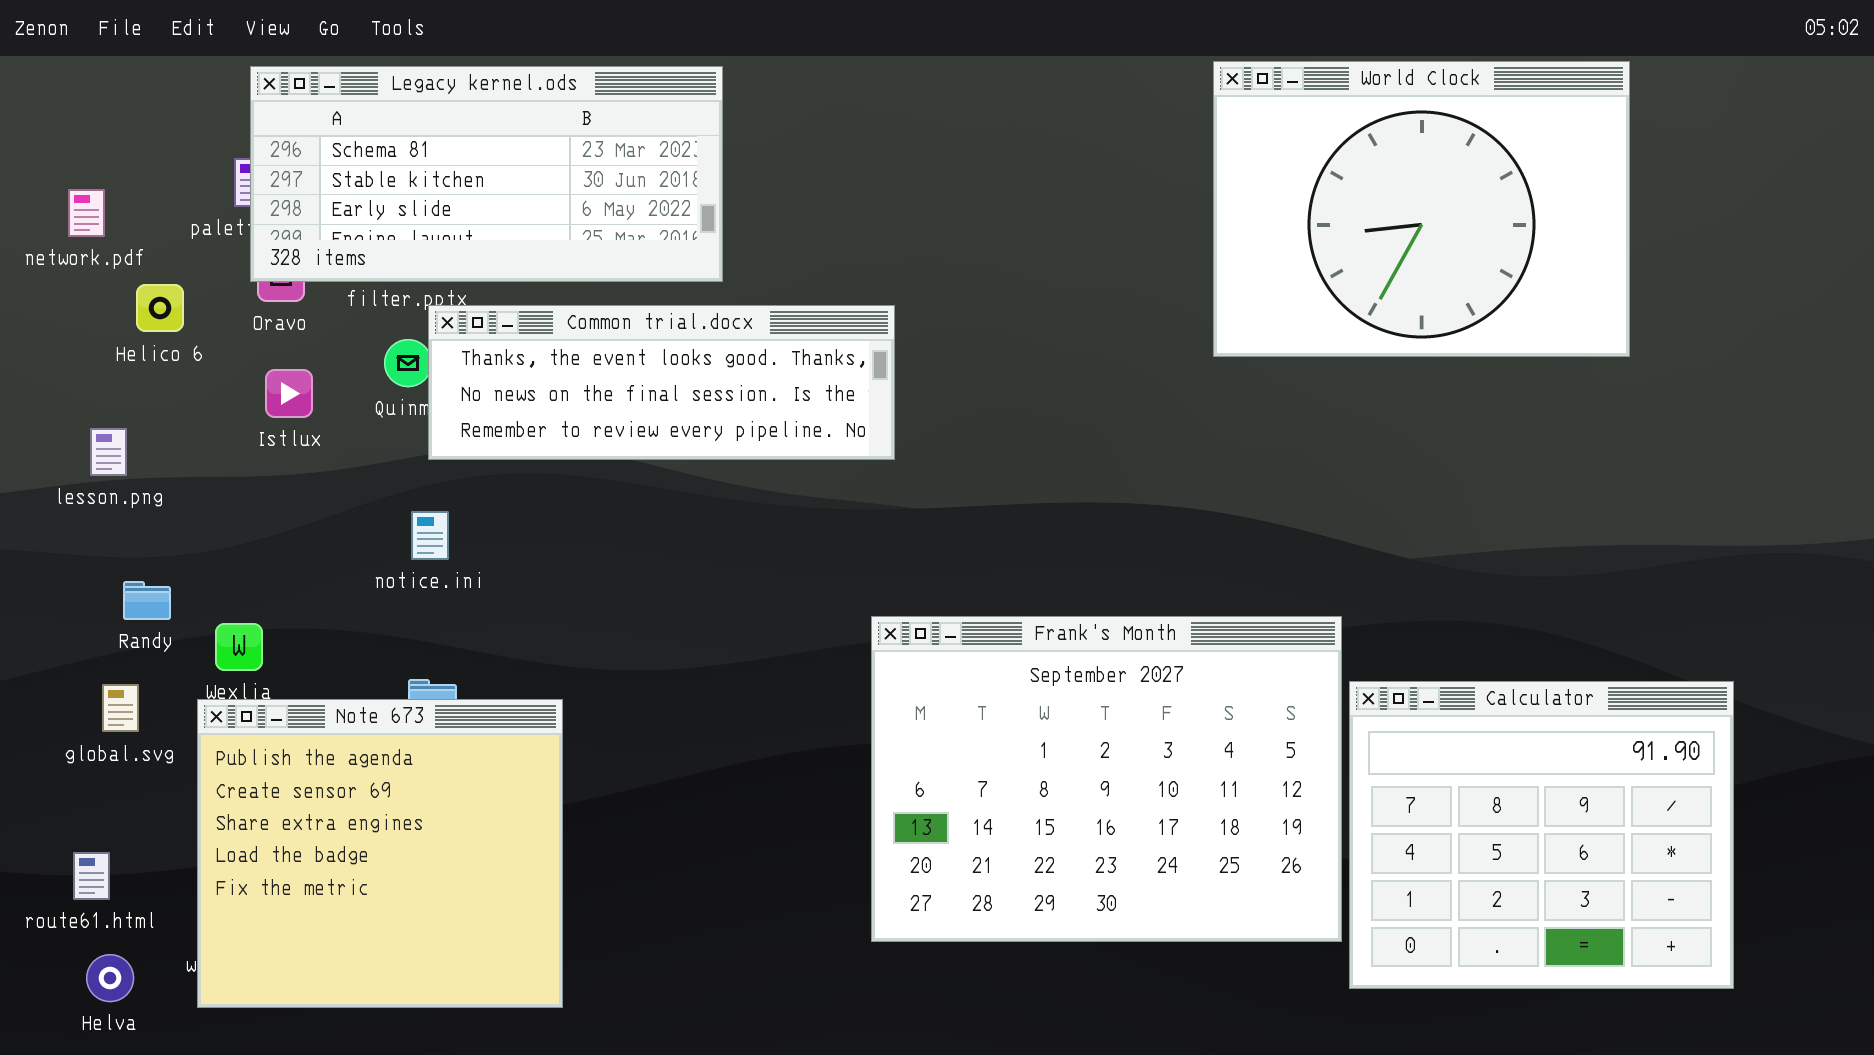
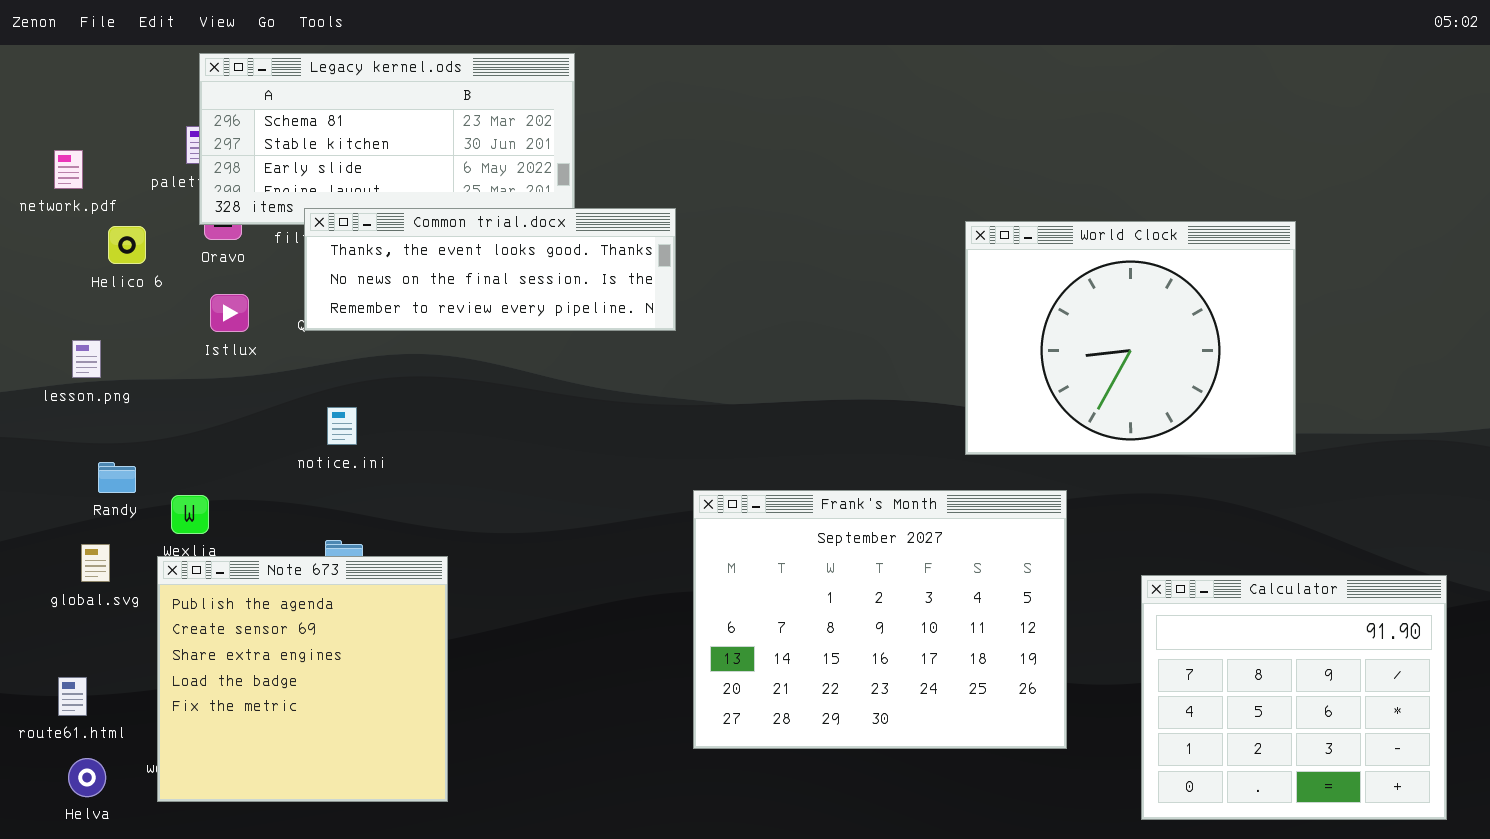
World Clock: [1213,61,1630,357] -> [965,221,1296,455], moved
Common trial.docx: [428,305,895,460] -> [304,208,676,331], moved
Calculator: [1349,681,1734,989] -> [1141,575,1447,820], moved

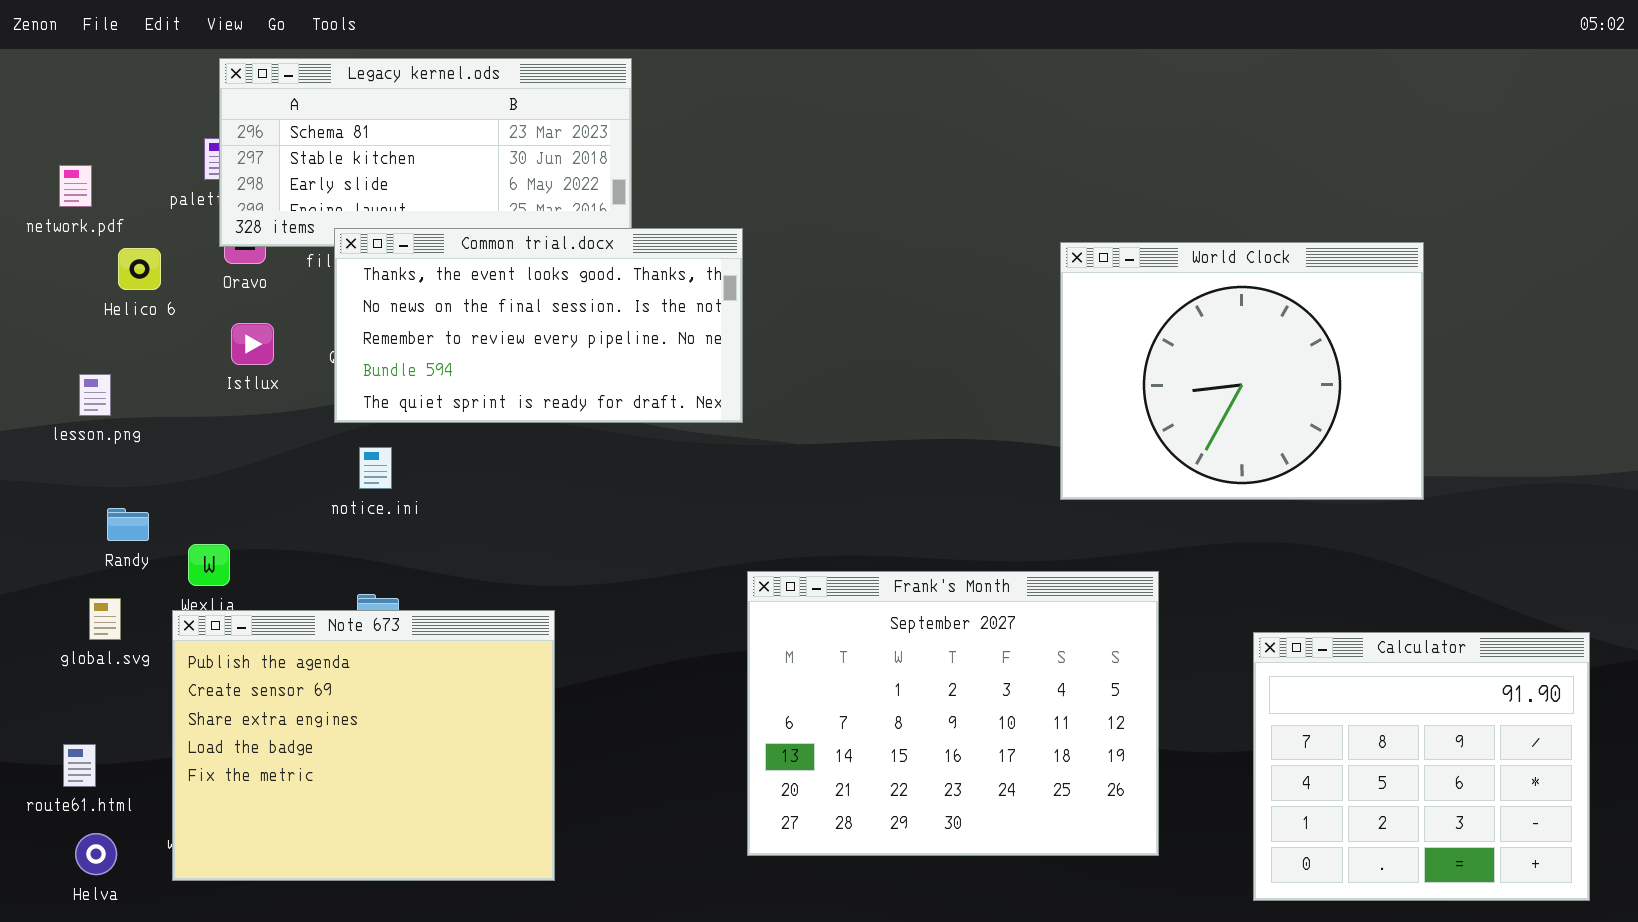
Common trial.docx: [304,208,676,331] -> [334,228,743,423], resized
Frank's Month: [693,490,1067,749] -> [747,571,1159,856], moved
Note 673: [157,556,448,802] -> [172,610,555,881], resized

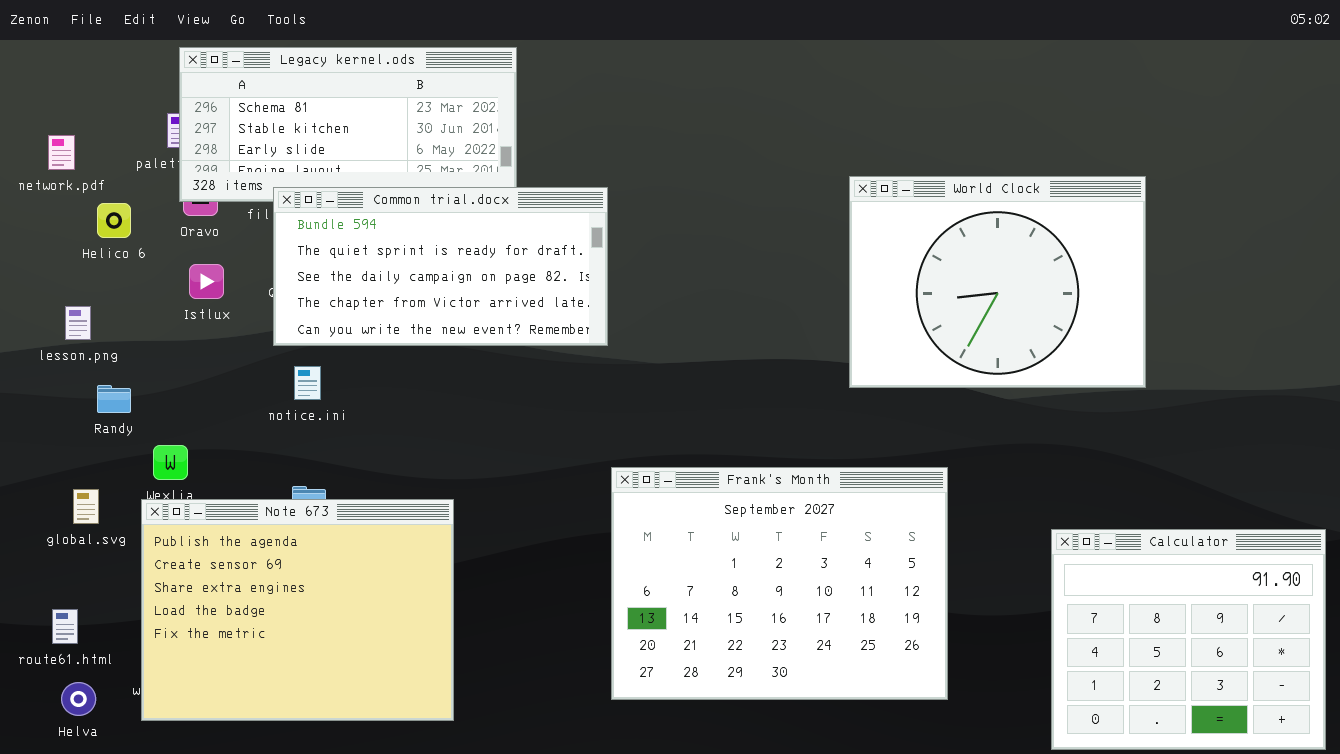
Common trial.docx: [334,228,743,423] -> [273,187,608,346], scrolled down 3 rows
World Clock: [1060,242,1424,500] -> [849,176,1146,388], moved
Randy: [107,508,149,541] -> [97,385,131,413], moved
Calculator: [1253,632,1590,901] -> [1051,529,1326,750], moved

